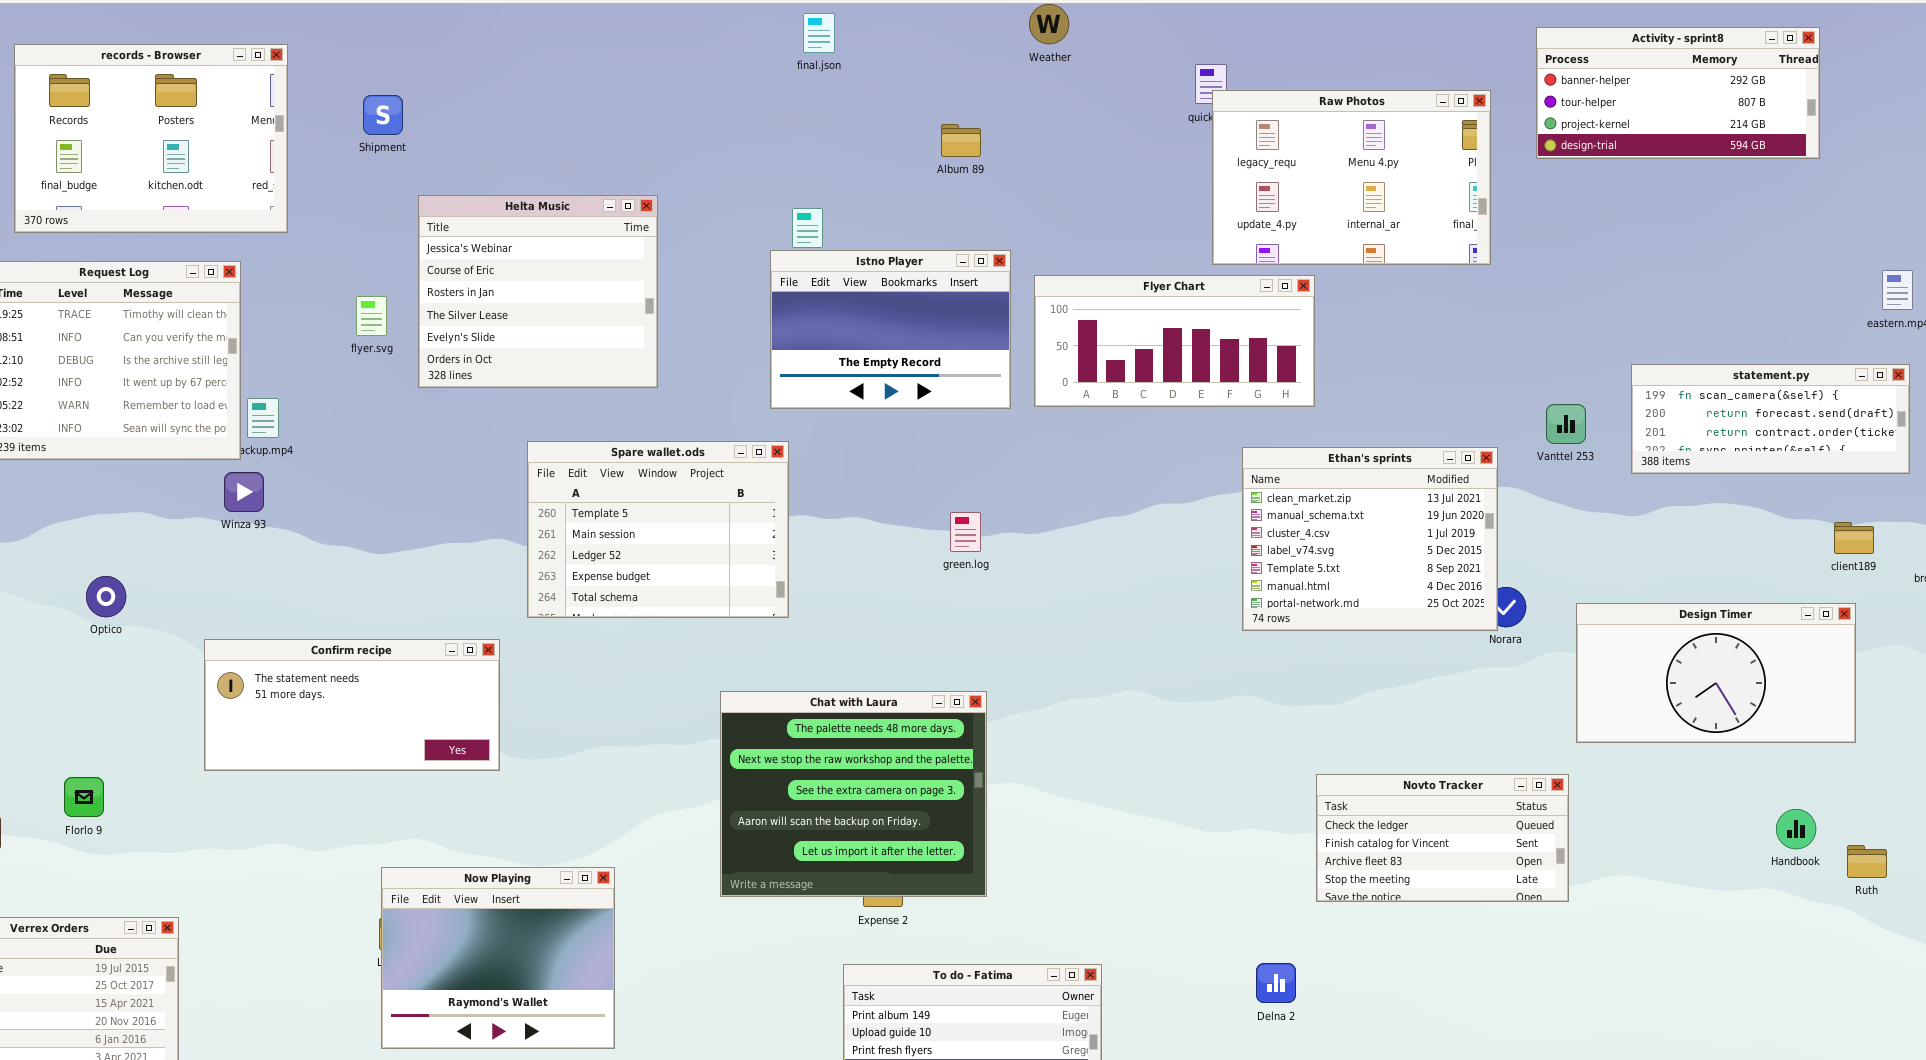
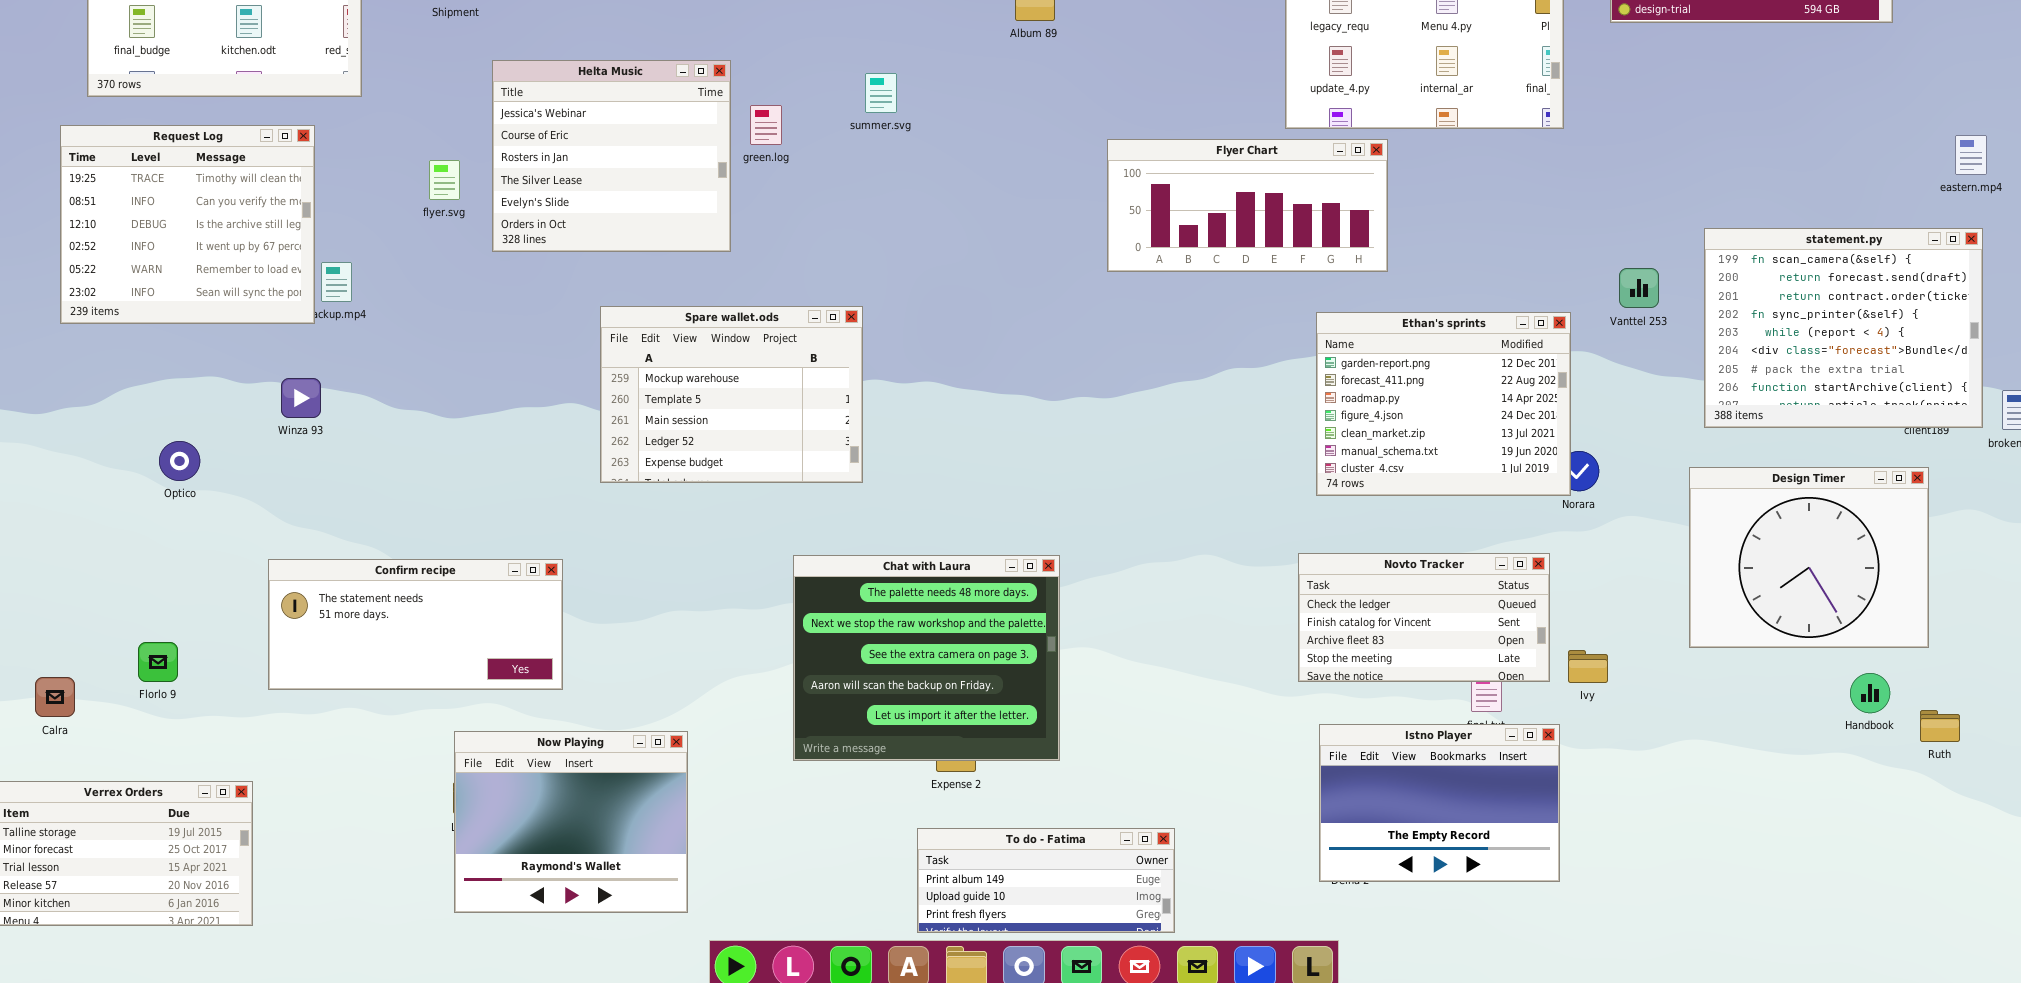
Istno Player: [770,250,1011,409] -> [1319,724,1560,882], moved
statement.py: [1631,364,1910,474] -> [1704,228,1983,428], resized
Spare wallet.ods: [527,441,789,618] -> [600,306,863,483], scrolled up 1 row
Ethan's sprints: [1242,447,1498,631] -> [1316,312,1571,496], scrolled up 4 rows
Winza 93: [224,472,264,512] -> [281,378,321,418], moved
green.log: [950,512,981,552] -> [750,105,782,145], moved
Design Timer: [1576,603,1856,743] -> [1689,467,1929,648], resized
Confirm recipe: [204,639,500,771] -> [268,559,563,690], moved
Novto Tracker: [1316,774,1569,902] -> [1298,553,1550,682], moved

